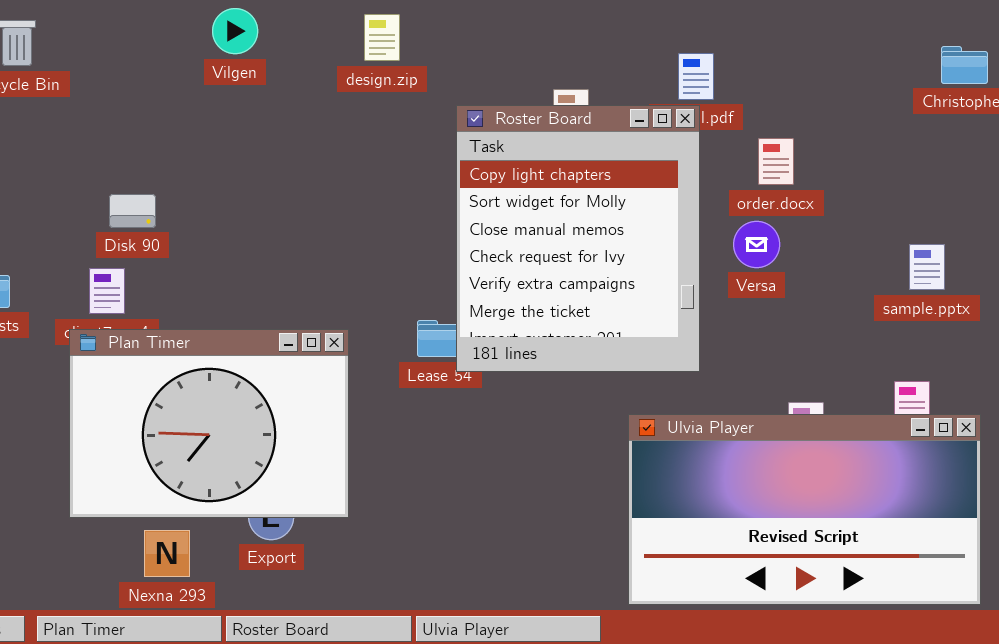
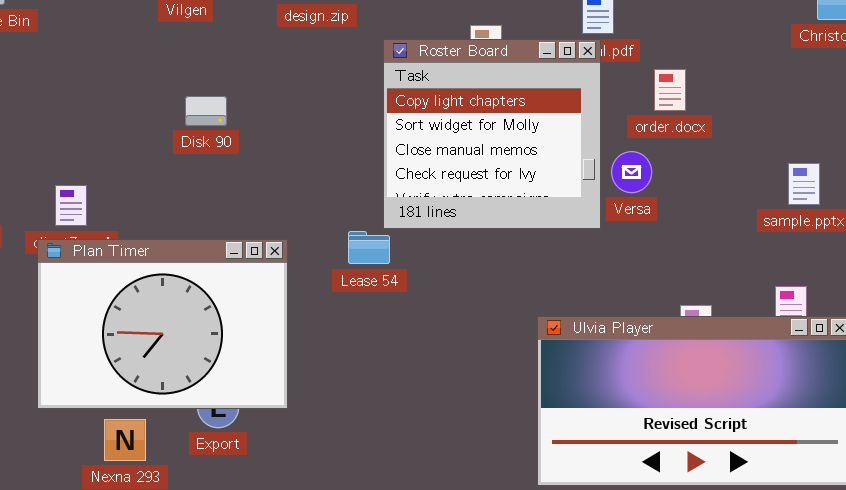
Roster Board: [456,105,700,372] -> [383,39,601,229], resized
Disk 90: [109,194,156,228] -> [185,96,227,126], moved
Versa: [733,221,780,268] -> [611,151,652,193], moved

